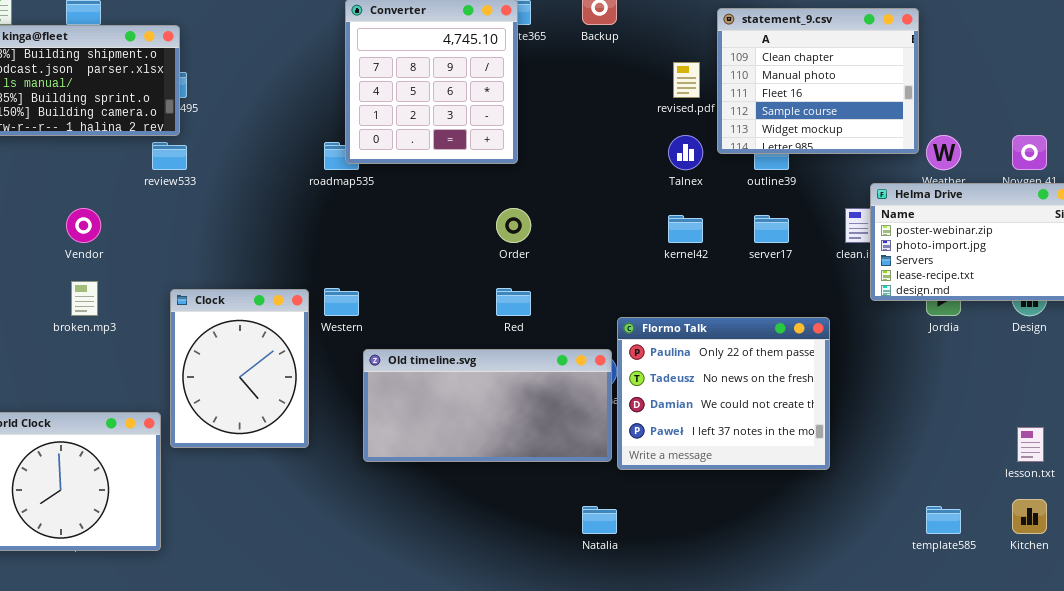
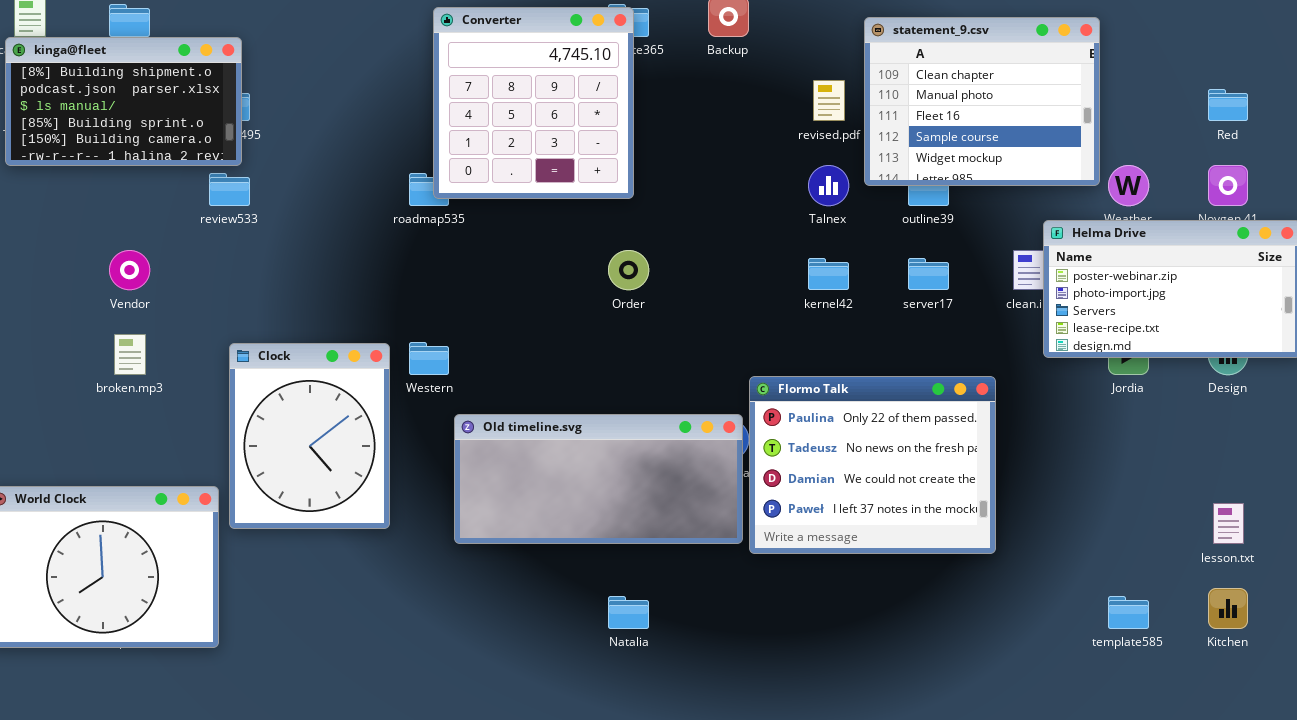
Red: [496,288,531,316] -> [1208,89,1248,121], moved
Natalia: [582,506,617,534] -> [608,596,649,629], moved

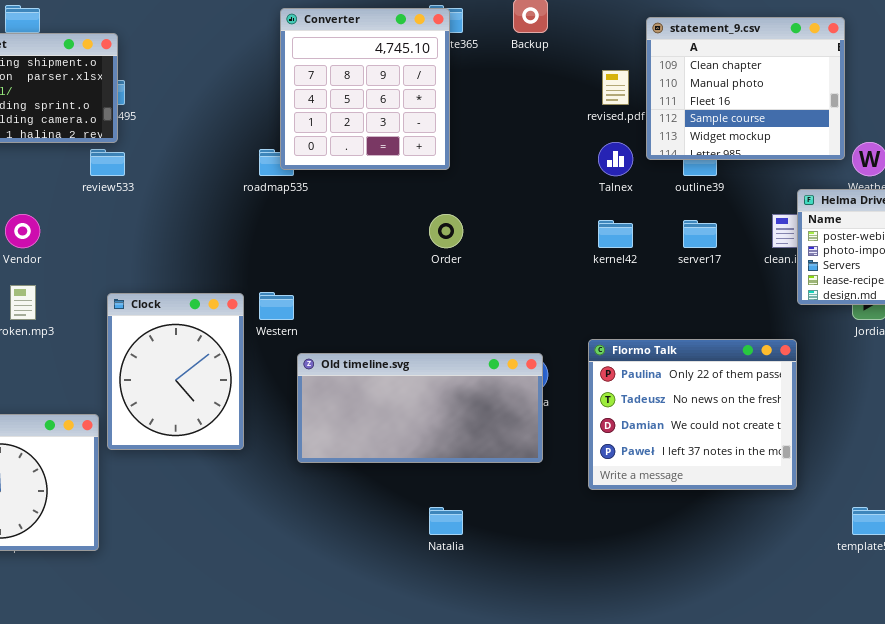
Flormo Talk: [749,376,996,554] -> [588,339,797,490], moved

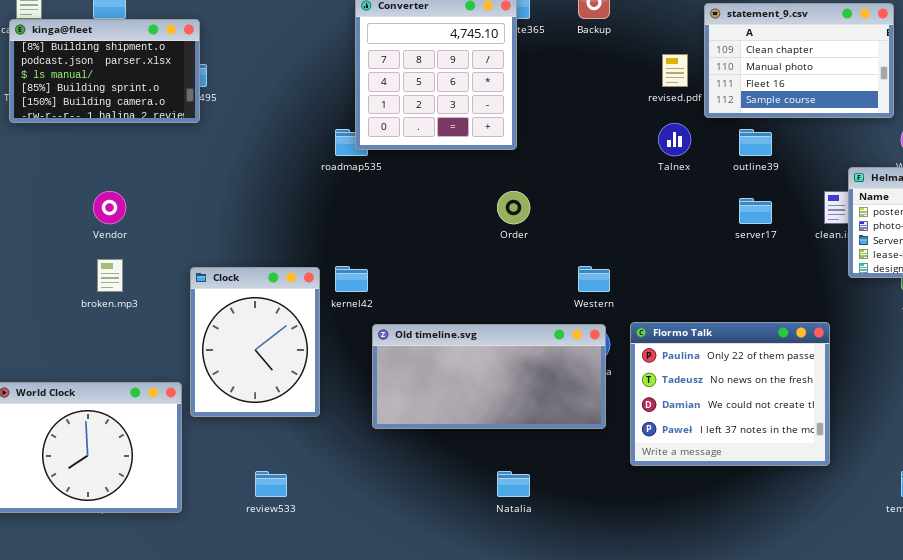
statement_9.csv: [646,17,845,160] -> [704,3,894,118], resized
review533: [90,149,125,176] -> [255,471,287,497], moved
kernel42: [598,220,633,248] -> [335,266,368,292], moved
Western: [259,292,294,320] -> [578,266,610,292], moved
Flormo Talk: [588,339,797,490] -> [630,322,830,466], moved

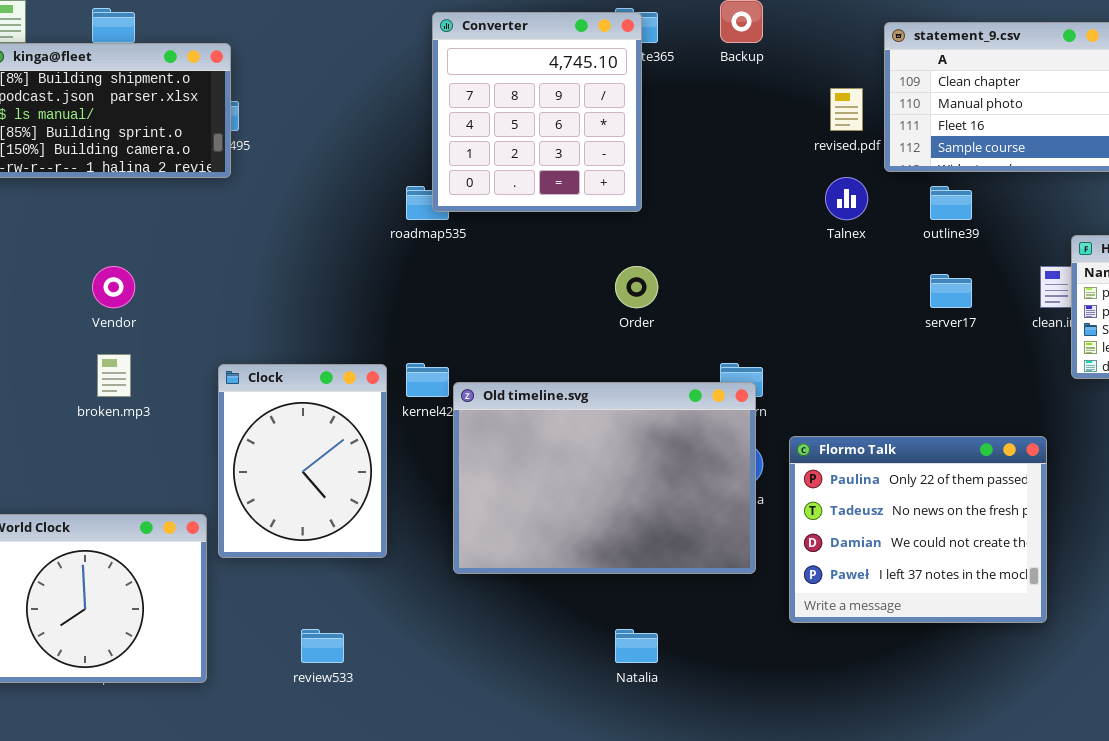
Old timeline.svg: [372,324,606,429] -> [453,382,756,574], resized

